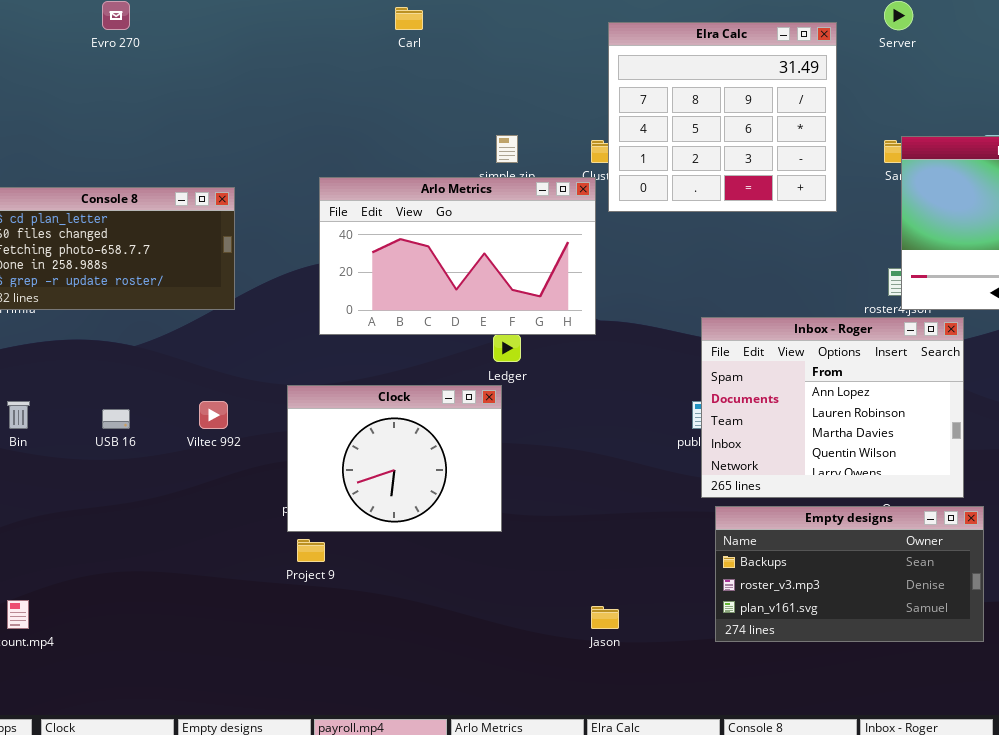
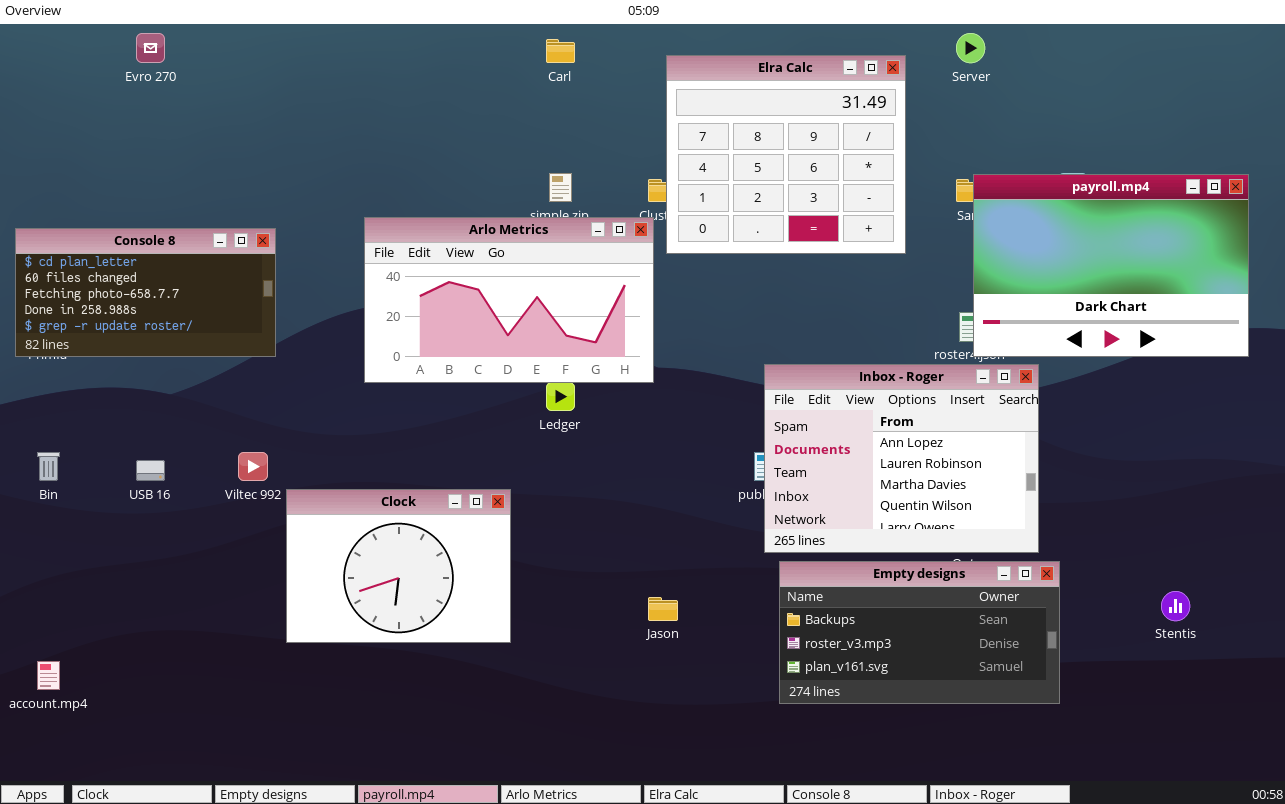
Carl: [395,7,423,30] -> [546,39,575,63], moved
Clock: [287,385,502,532] -> [286,489,511,643], moved
Jason: [591,606,619,629] -> [648,597,678,621], moved

